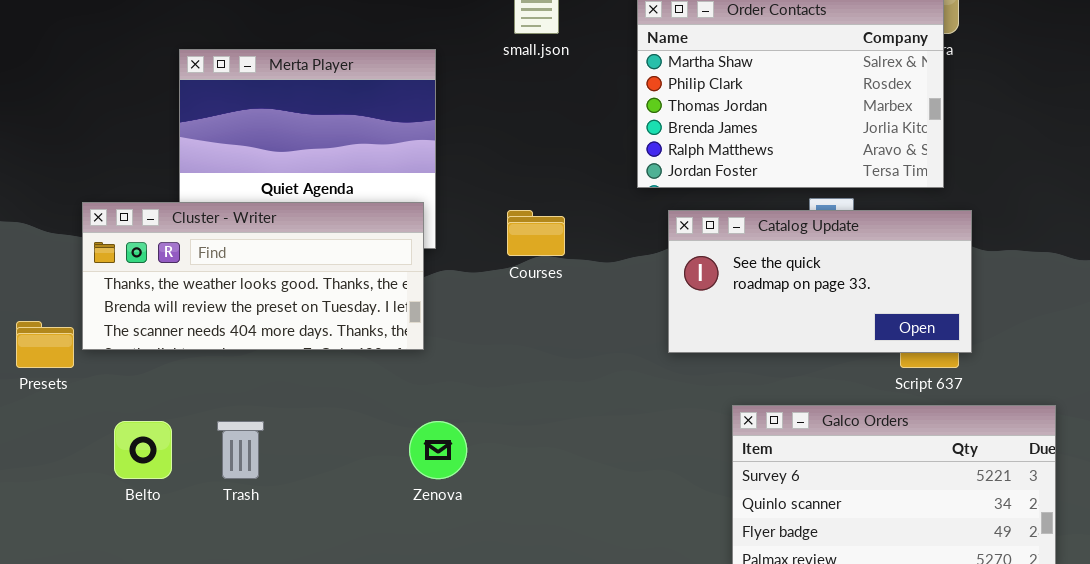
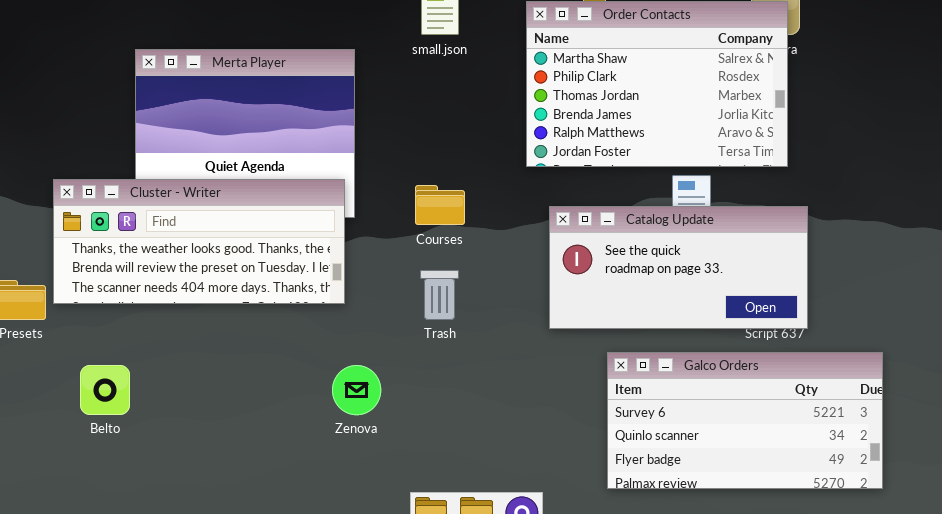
Catalog Update: [668,210,972,353] -> [549,206,808,329], moved
Trash: [217,421,264,479] -> [420,270,459,320], moved

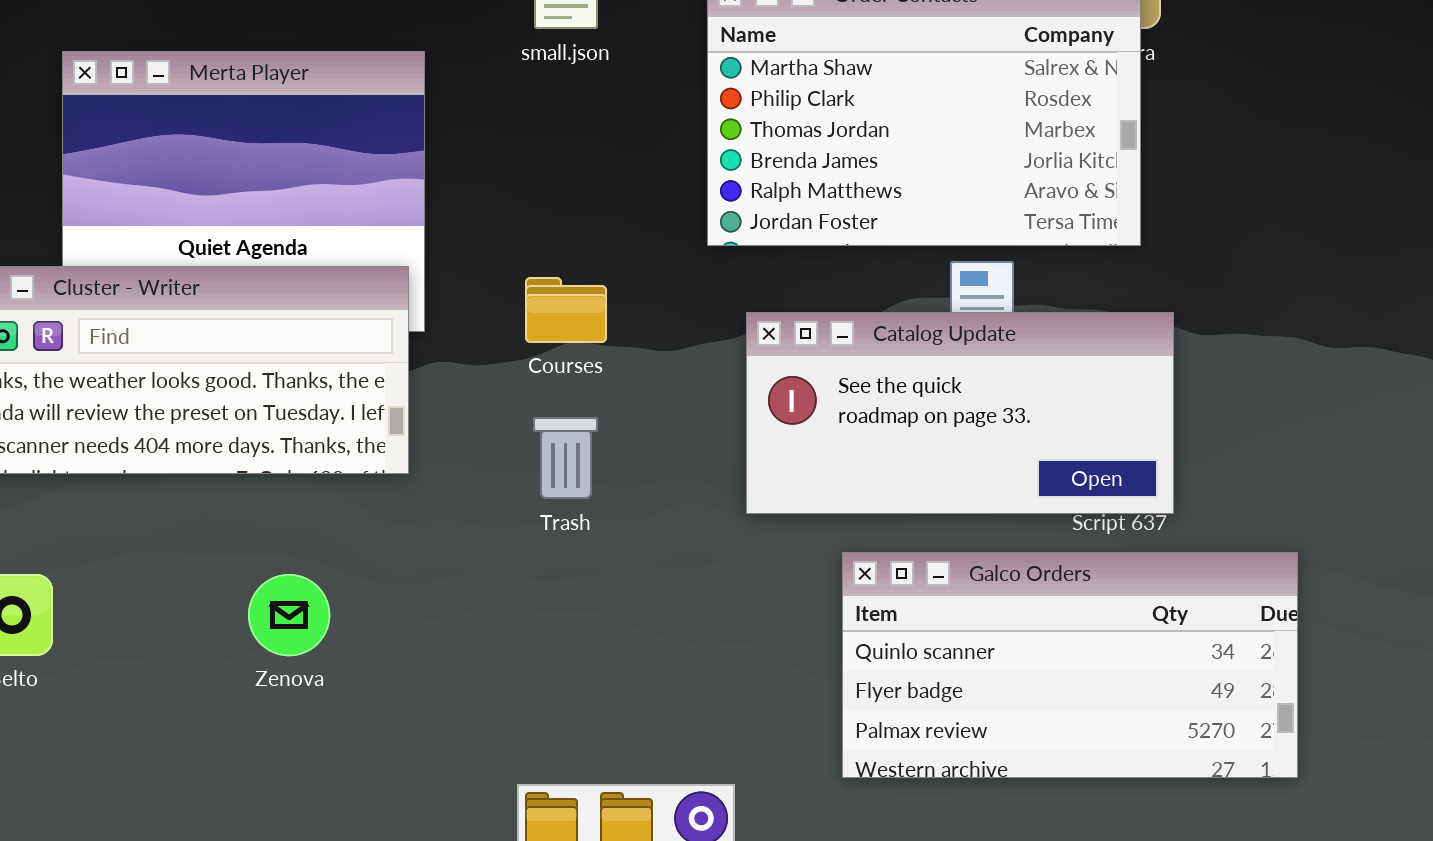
Galco Orders: [607,352,883,489] -> [842,552,1298,778], scrolled down 1 row
Zenova: [332,365,381,415] -> [248,574,330,656], moved

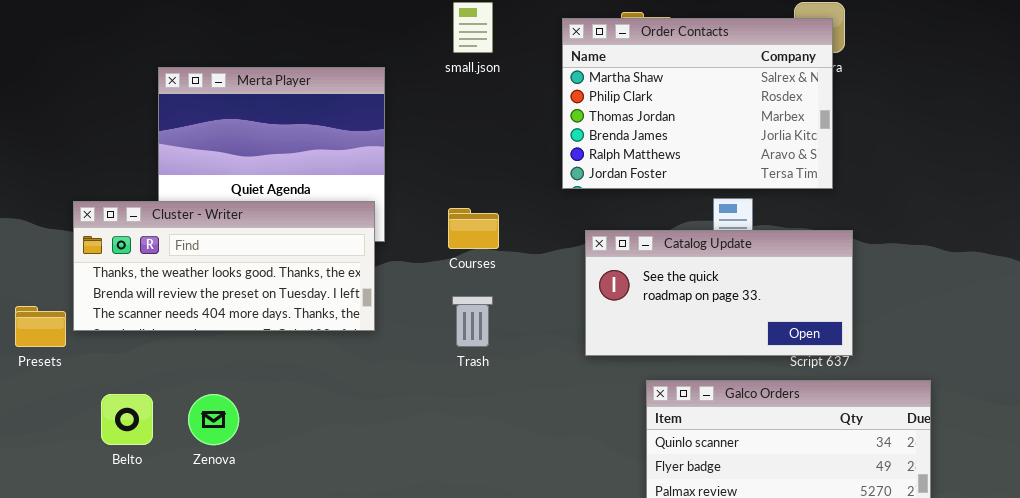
Zenova: [248,574,330,656] -> [188,394,239,445], moved

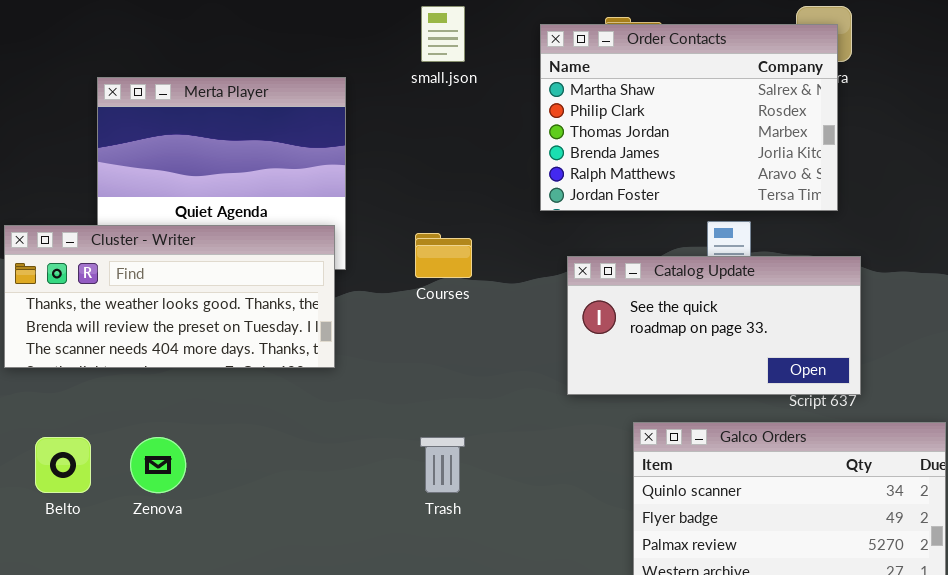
Trash: [452,296,493,347] -> [420,437,465,493], moved

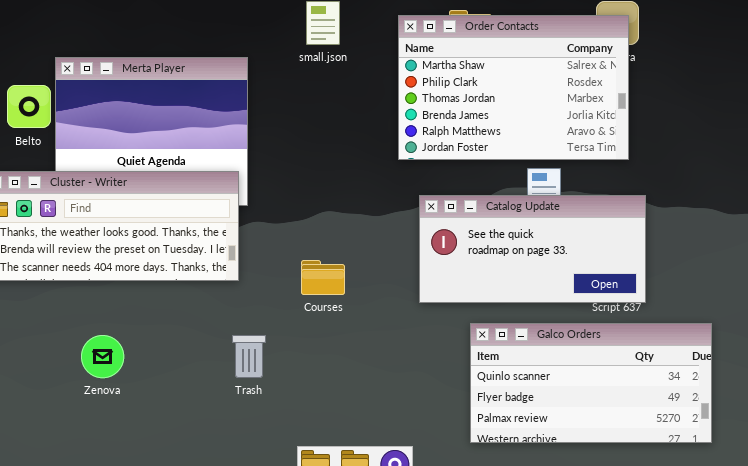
Courses: [415,233,472,278] -> [301,260,345,295], moved
Belto: [35,437,91,493] -> [7,85,51,128], moved
Trash: [420,437,465,493] -> [232,335,266,378], moved

